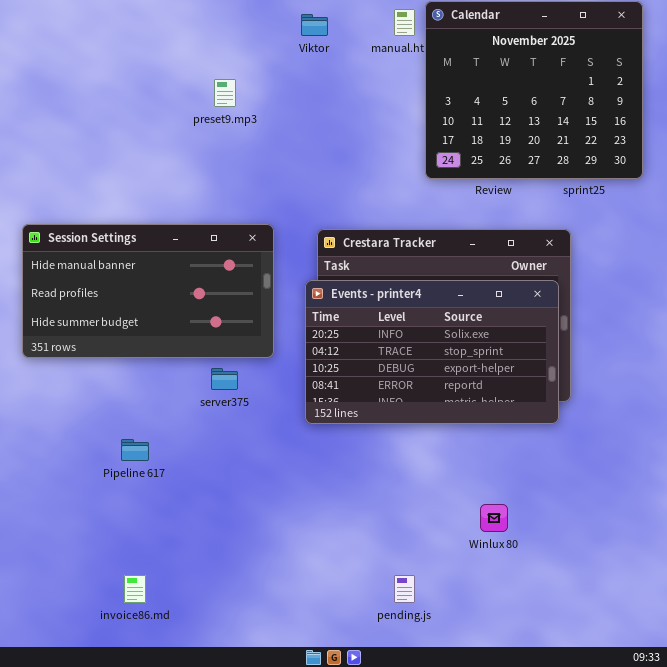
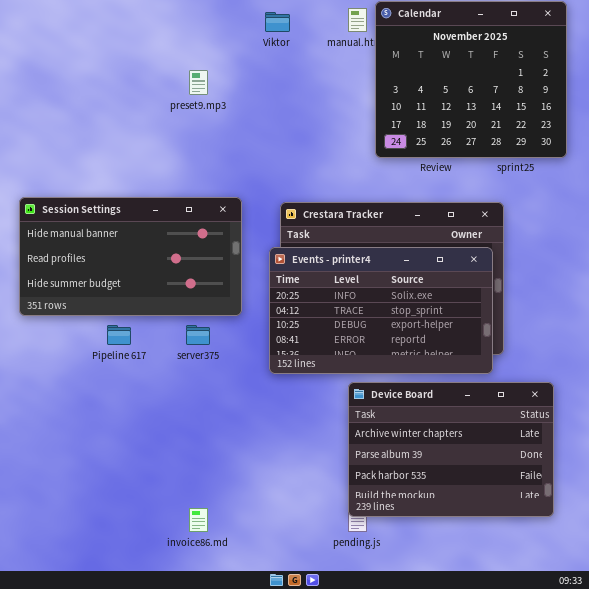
Device Board: none -> [348,382,554,517], opened
Pipeline 617: [121,439,149,461] -> [107,325,131,345], moved
invoice86.md: [124,575,146,603] -> [189,508,208,532], moved

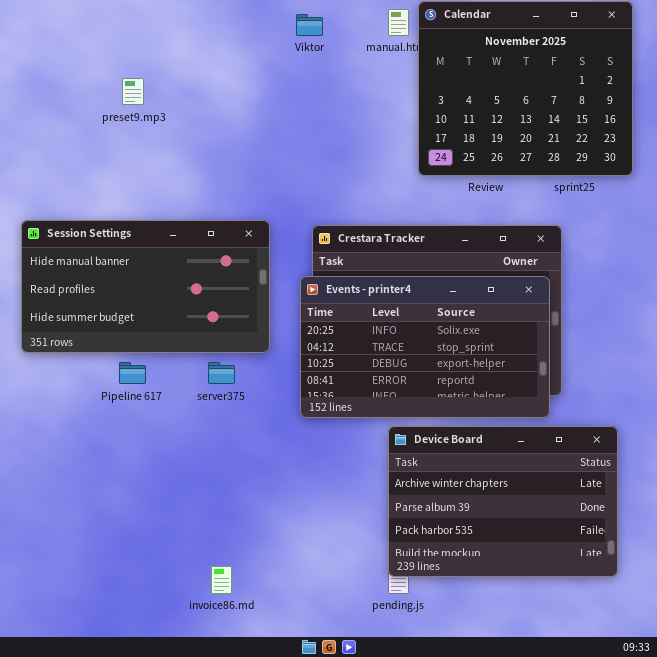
preset9.mp3: [189,70,208,95] -> [122,78,144,105], moved

